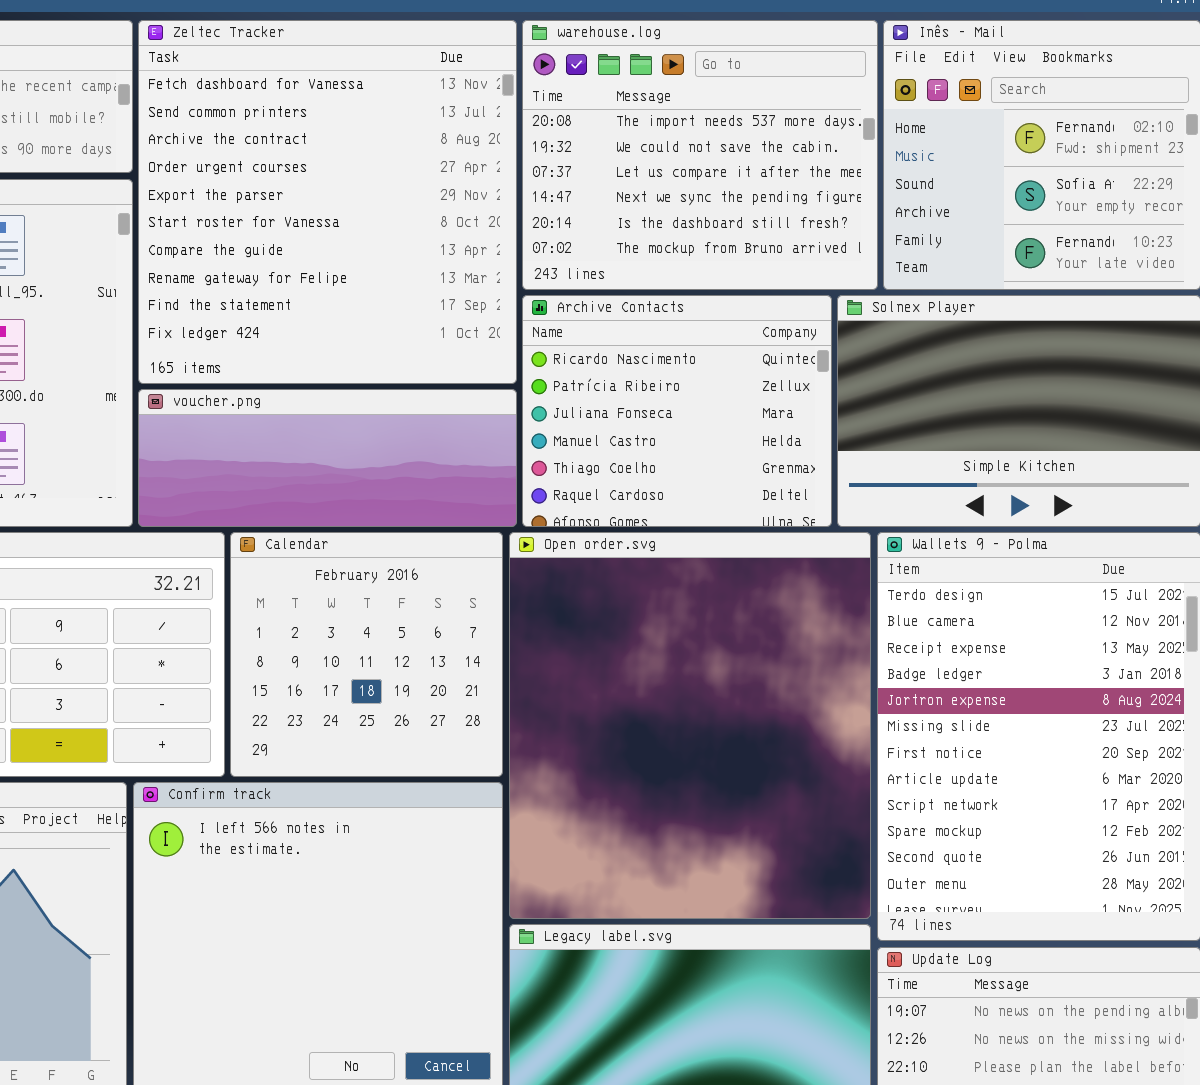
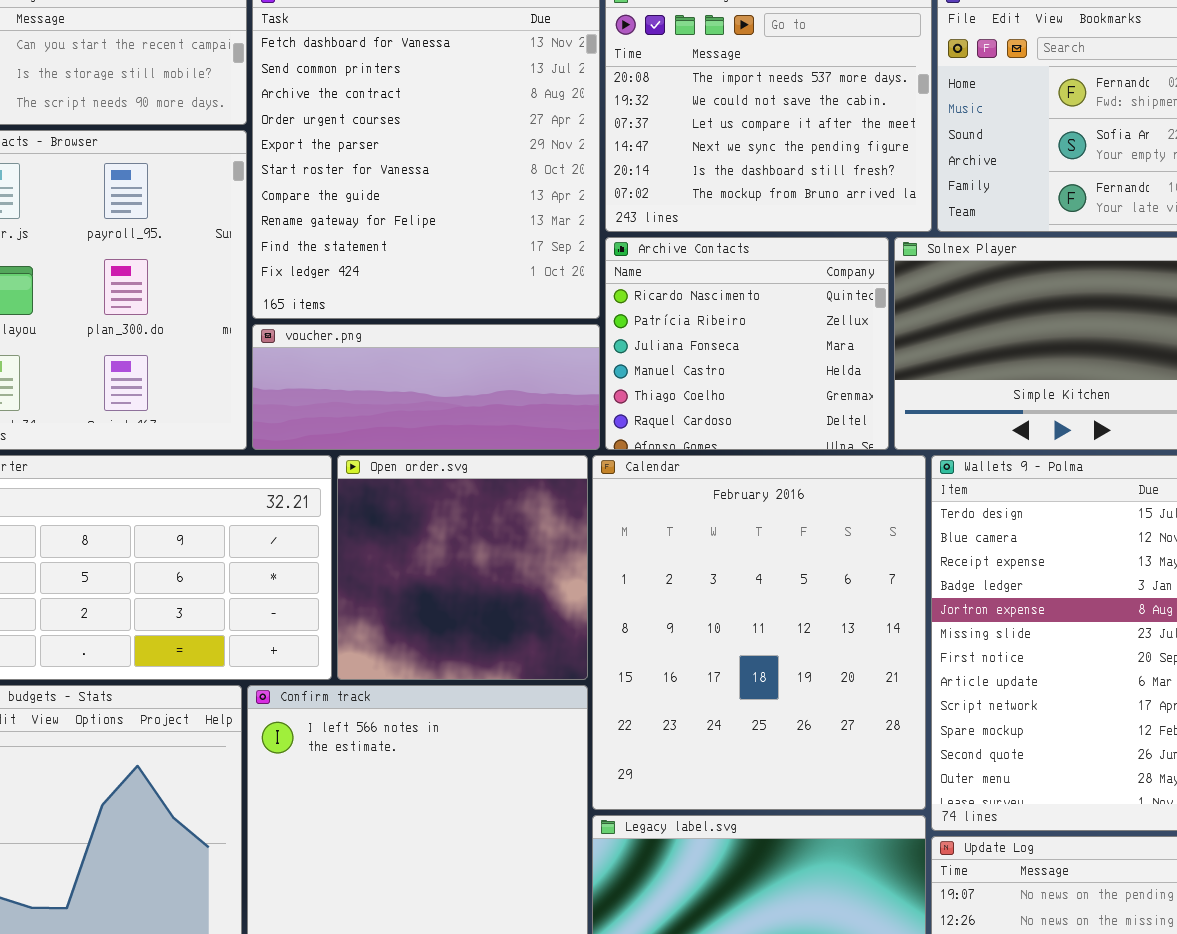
Calendar: [230,532,503,777] -> [592,455,926,810], moved, resized
Open order.svg: [509,532,871,919] -> [337,455,588,680], moved, resized

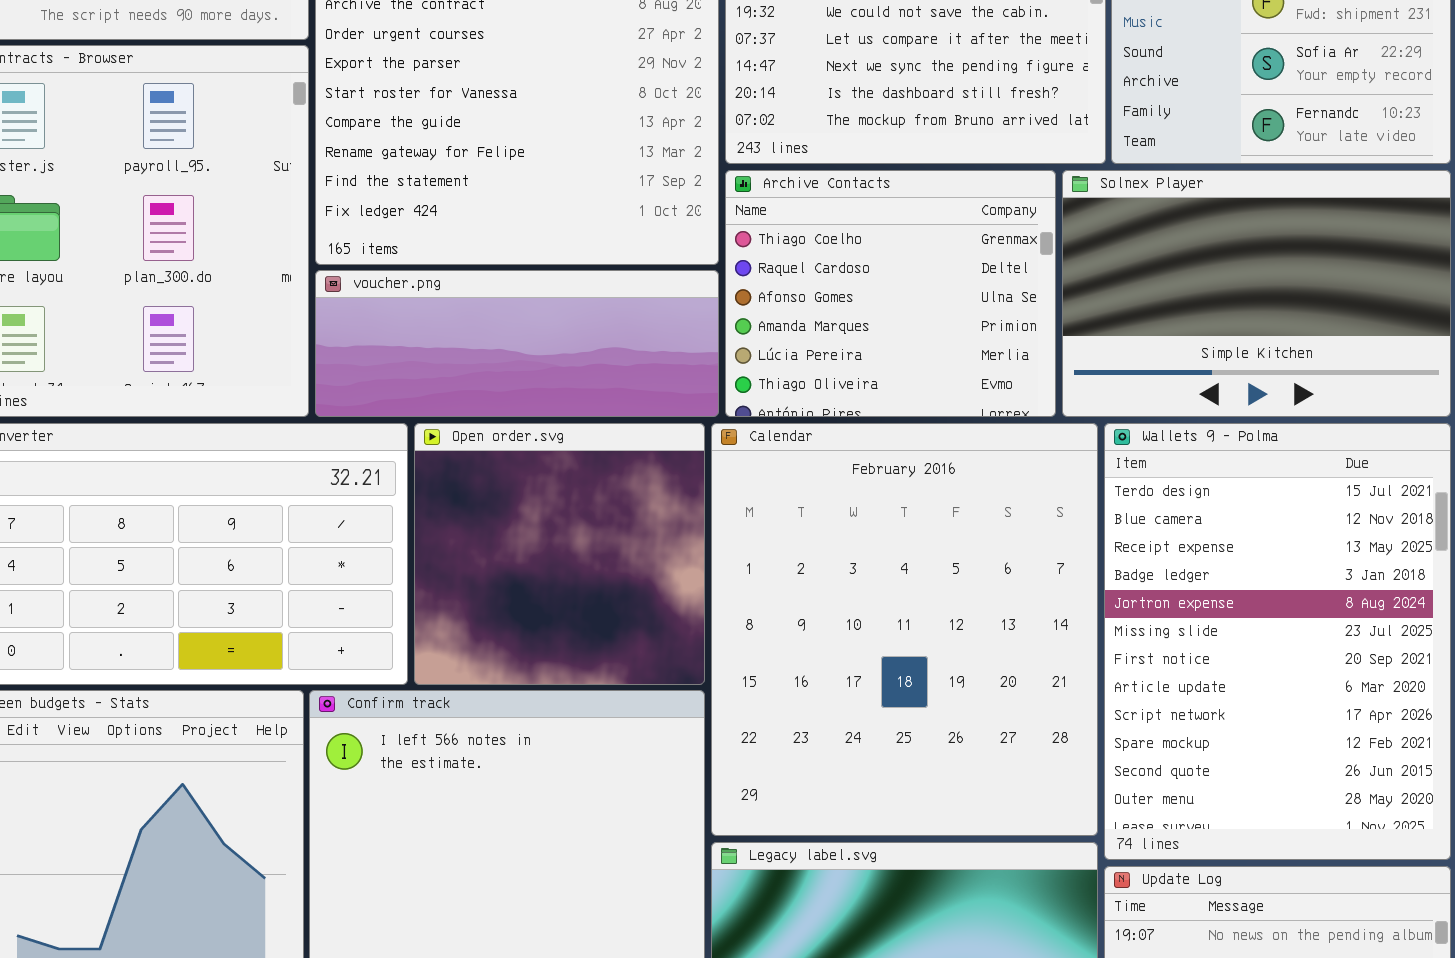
Archive Contacts: [605,237,889,450] -> [725,170,1056,417], scrolled down 4 rows

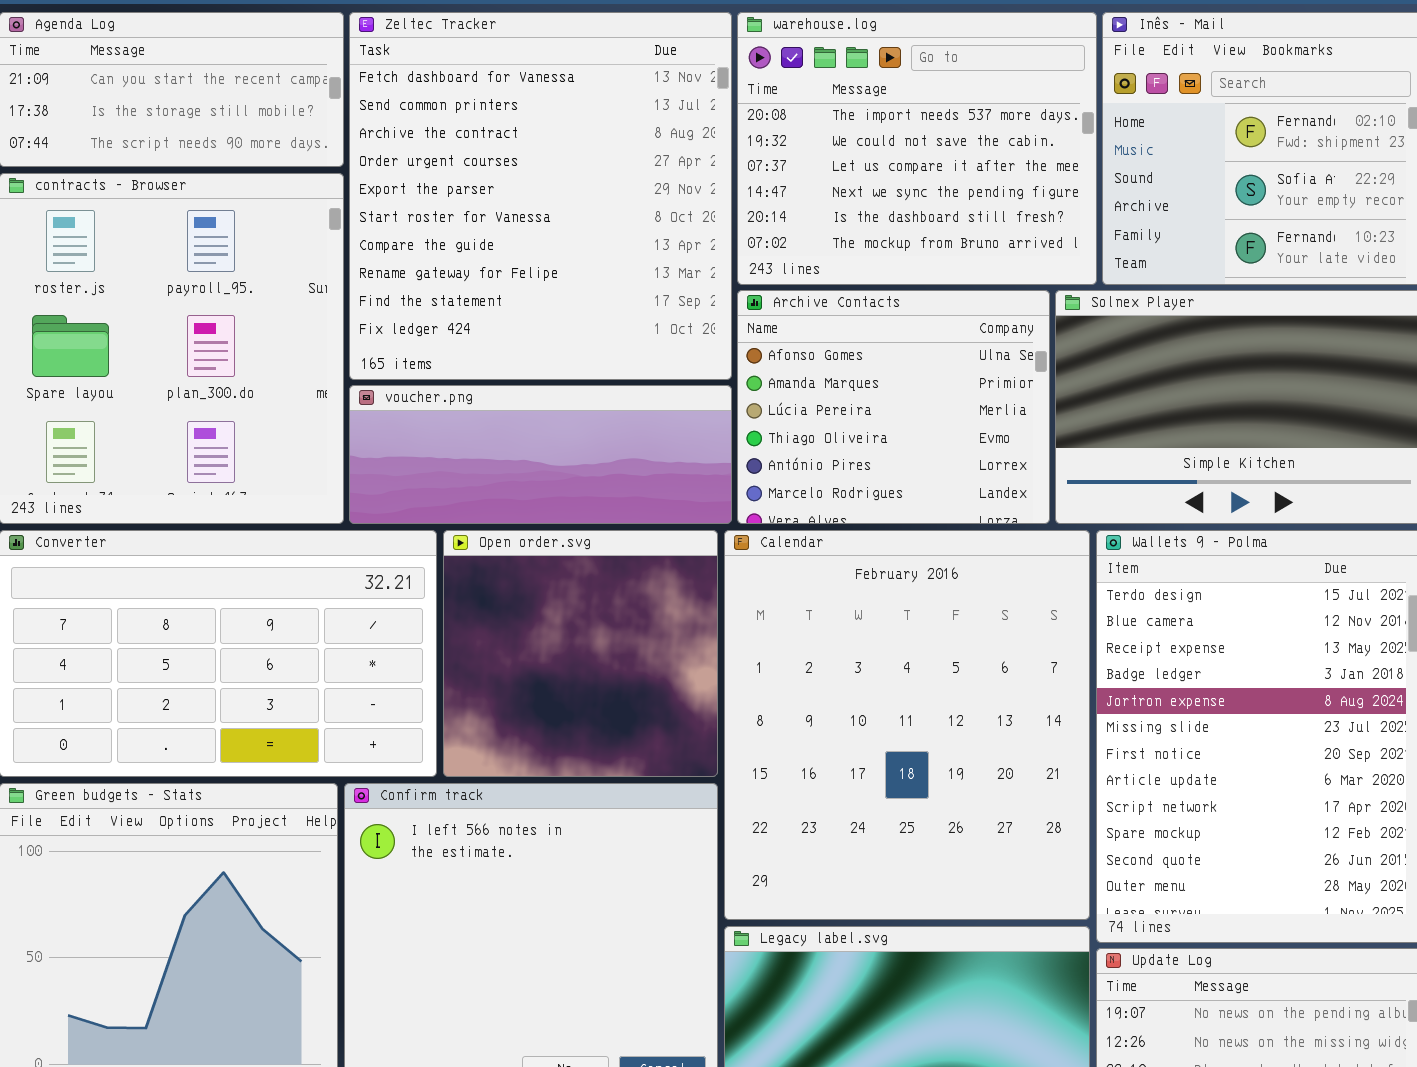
Archive Contacts: [725,170,1056,417] -> [737,290,1050,524], scrolled down 2 rows

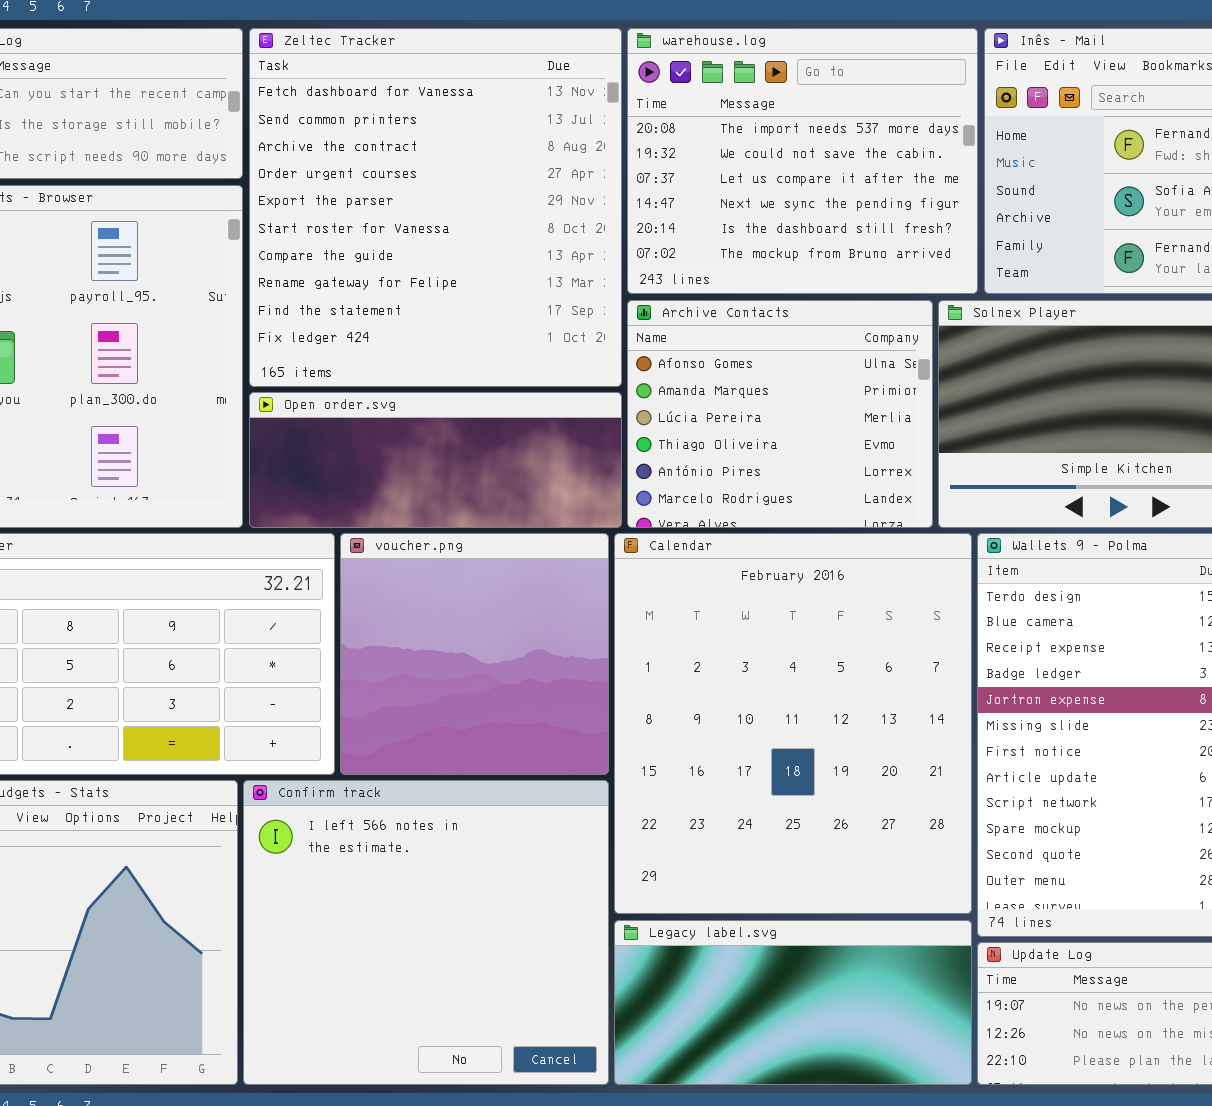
voucher.png: [349,385,732,524] -> [340,533,609,775], moved, resized
Open order.svg: [443,530,718,777] -> [249,392,622,528], moved, resized

